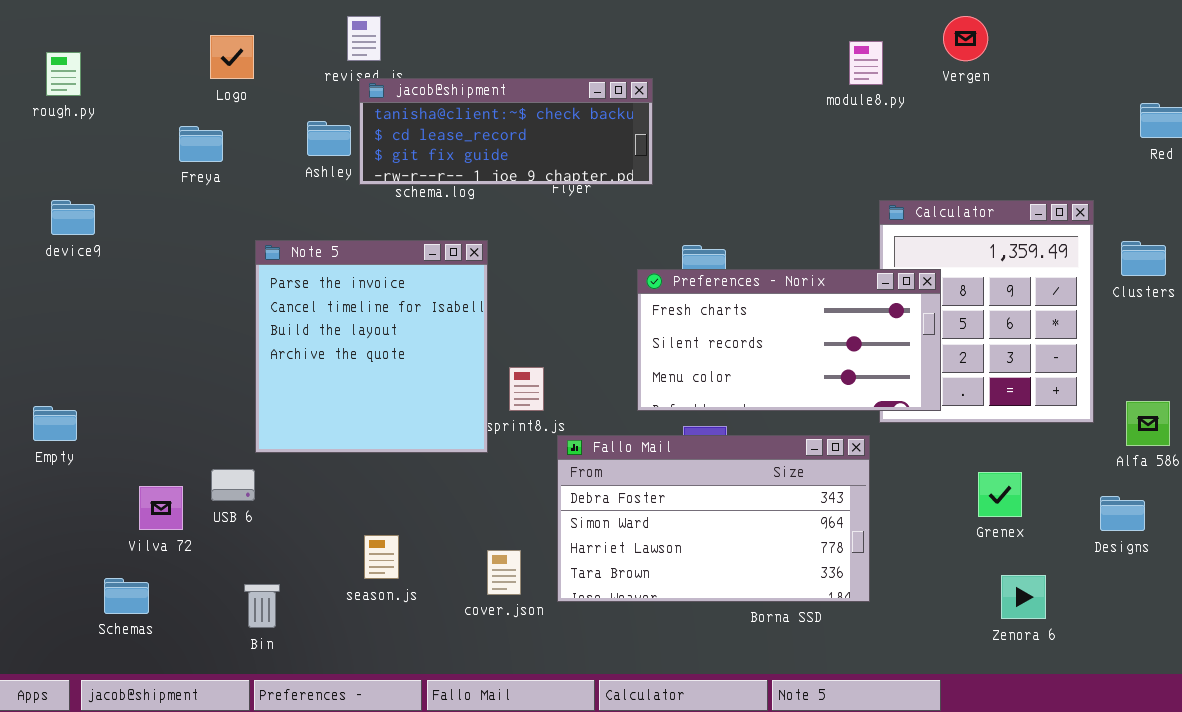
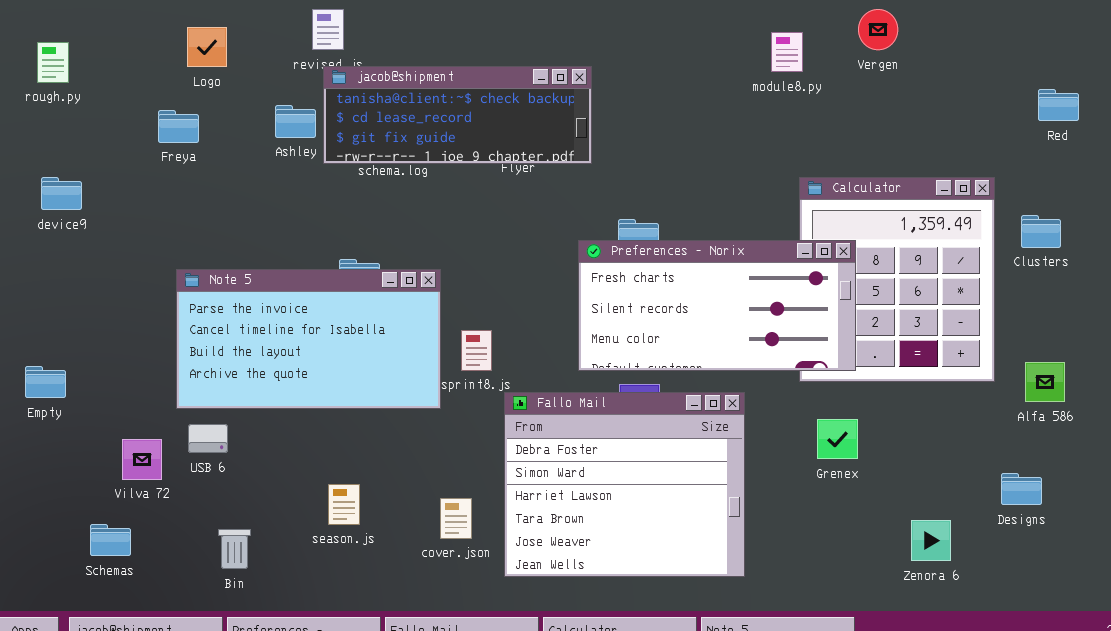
Note 5: [255,240,488,453] -> [176,269,441,409], resized
Fallo Mail: [557,435,870,602] -> [504,392,745,577], resized
Grenex: [978,472,1022,517] -> [817,419,858,459], moved
Designs: [1100,496,1145,531] -> [1001,473,1042,505], moved

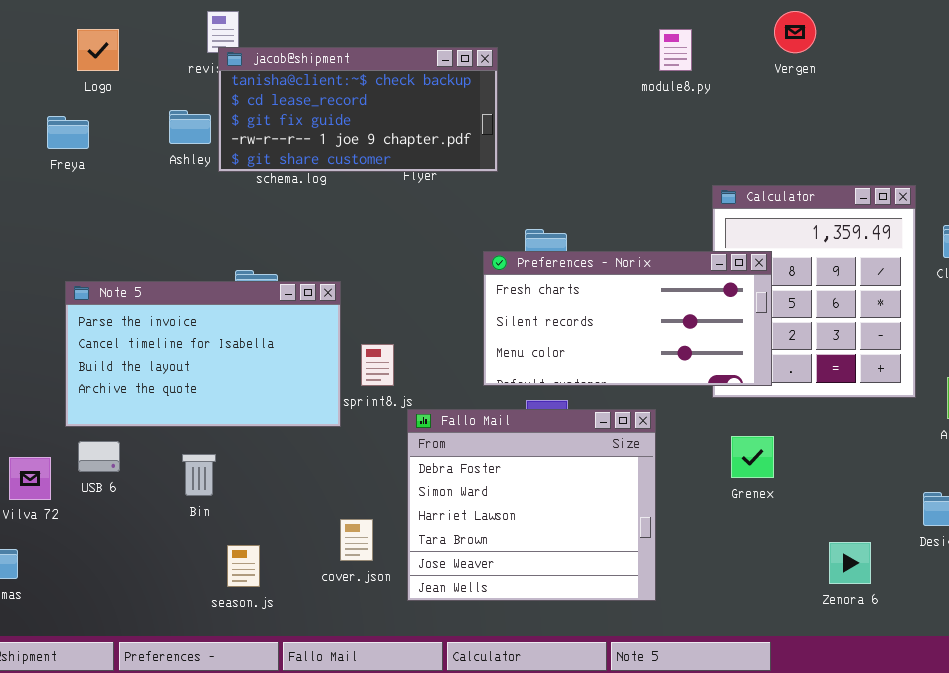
module8.py: [771,32,803,72] -> [659,29,692,71], moved
jacob@shipment: [323,66,592,164] -> [218,47,498,172], resized
season.js: [328,484,360,525] -> [227,545,260,587], moved
Bin: [218,529,251,569] -> [182,454,216,496], moved

